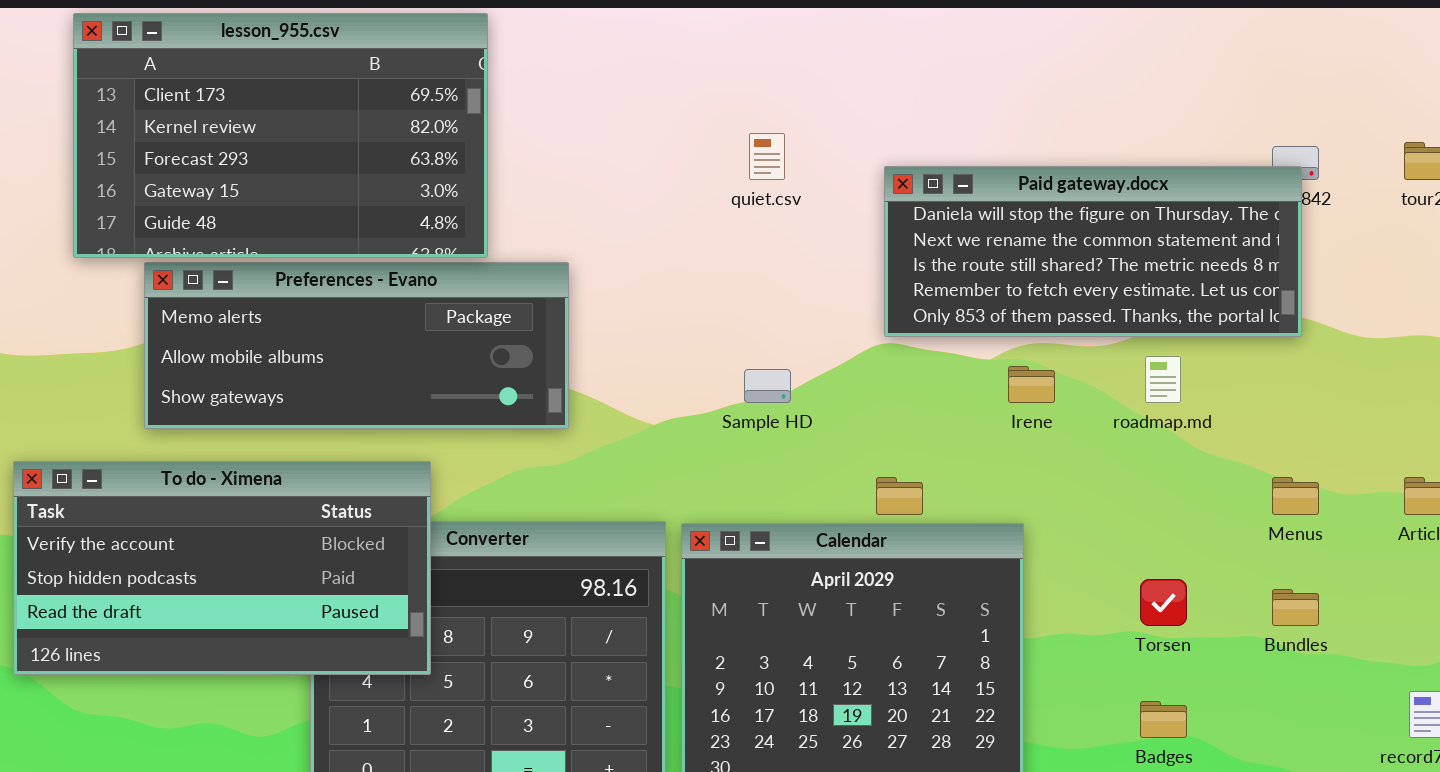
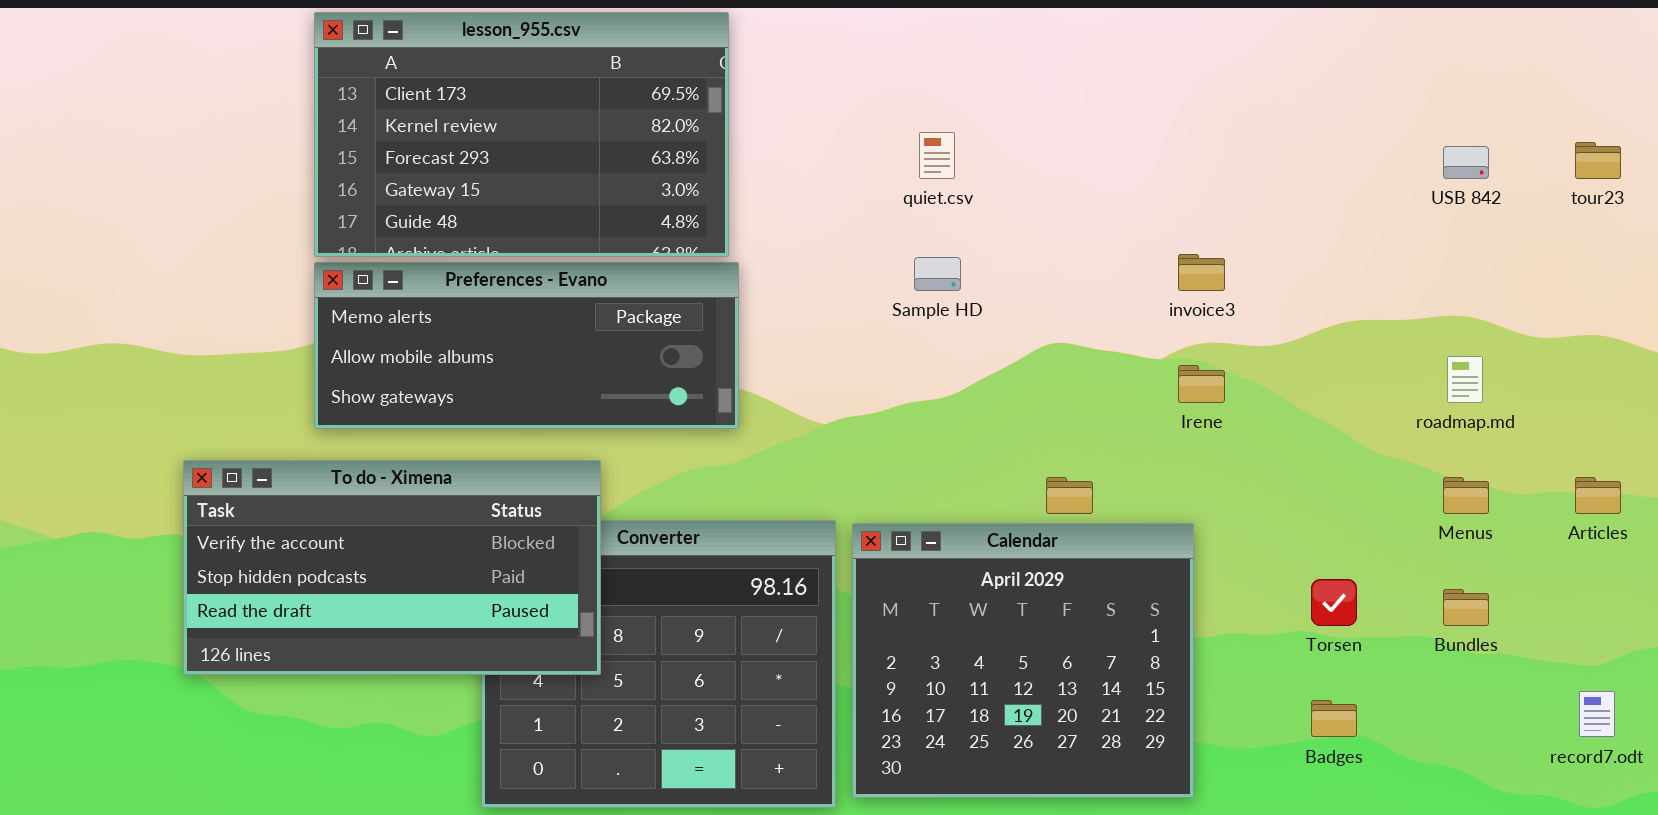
lesson_955.csv: [73,13,488,258] -> [314,12,729,257], moved
Paid gateway.docx: [884,166,1302,337] -> none, closed
roadmap.md: [1145,356,1181,403] -> [1447,356,1483,403], moved
Sample HD: [744,369,791,403] -> [914,257,961,291], moved

